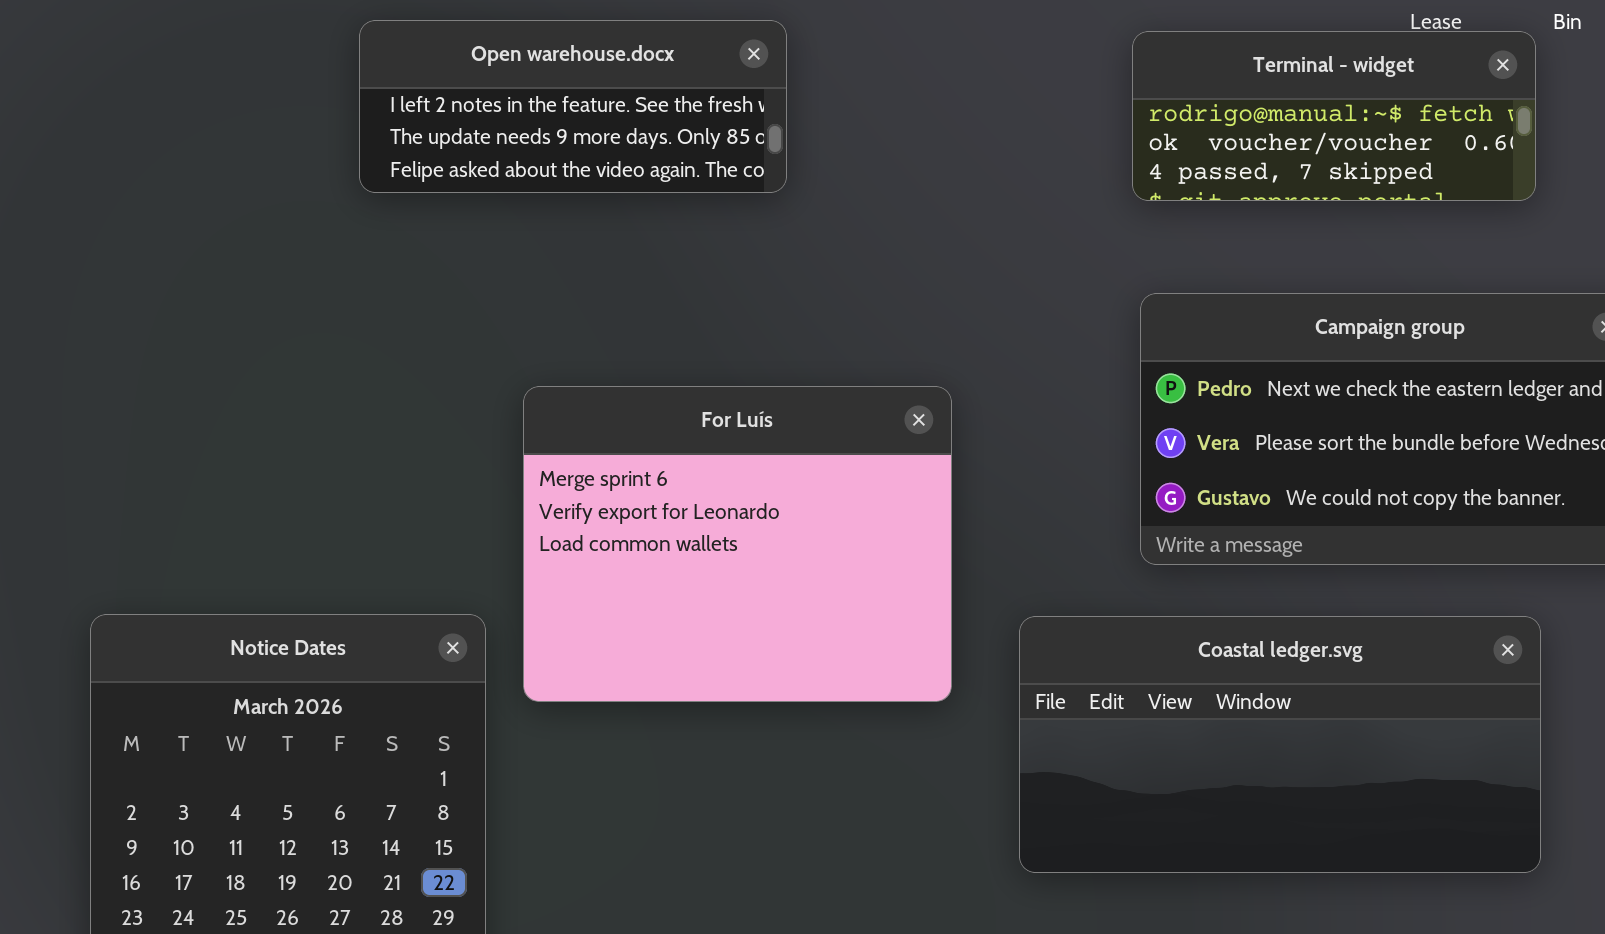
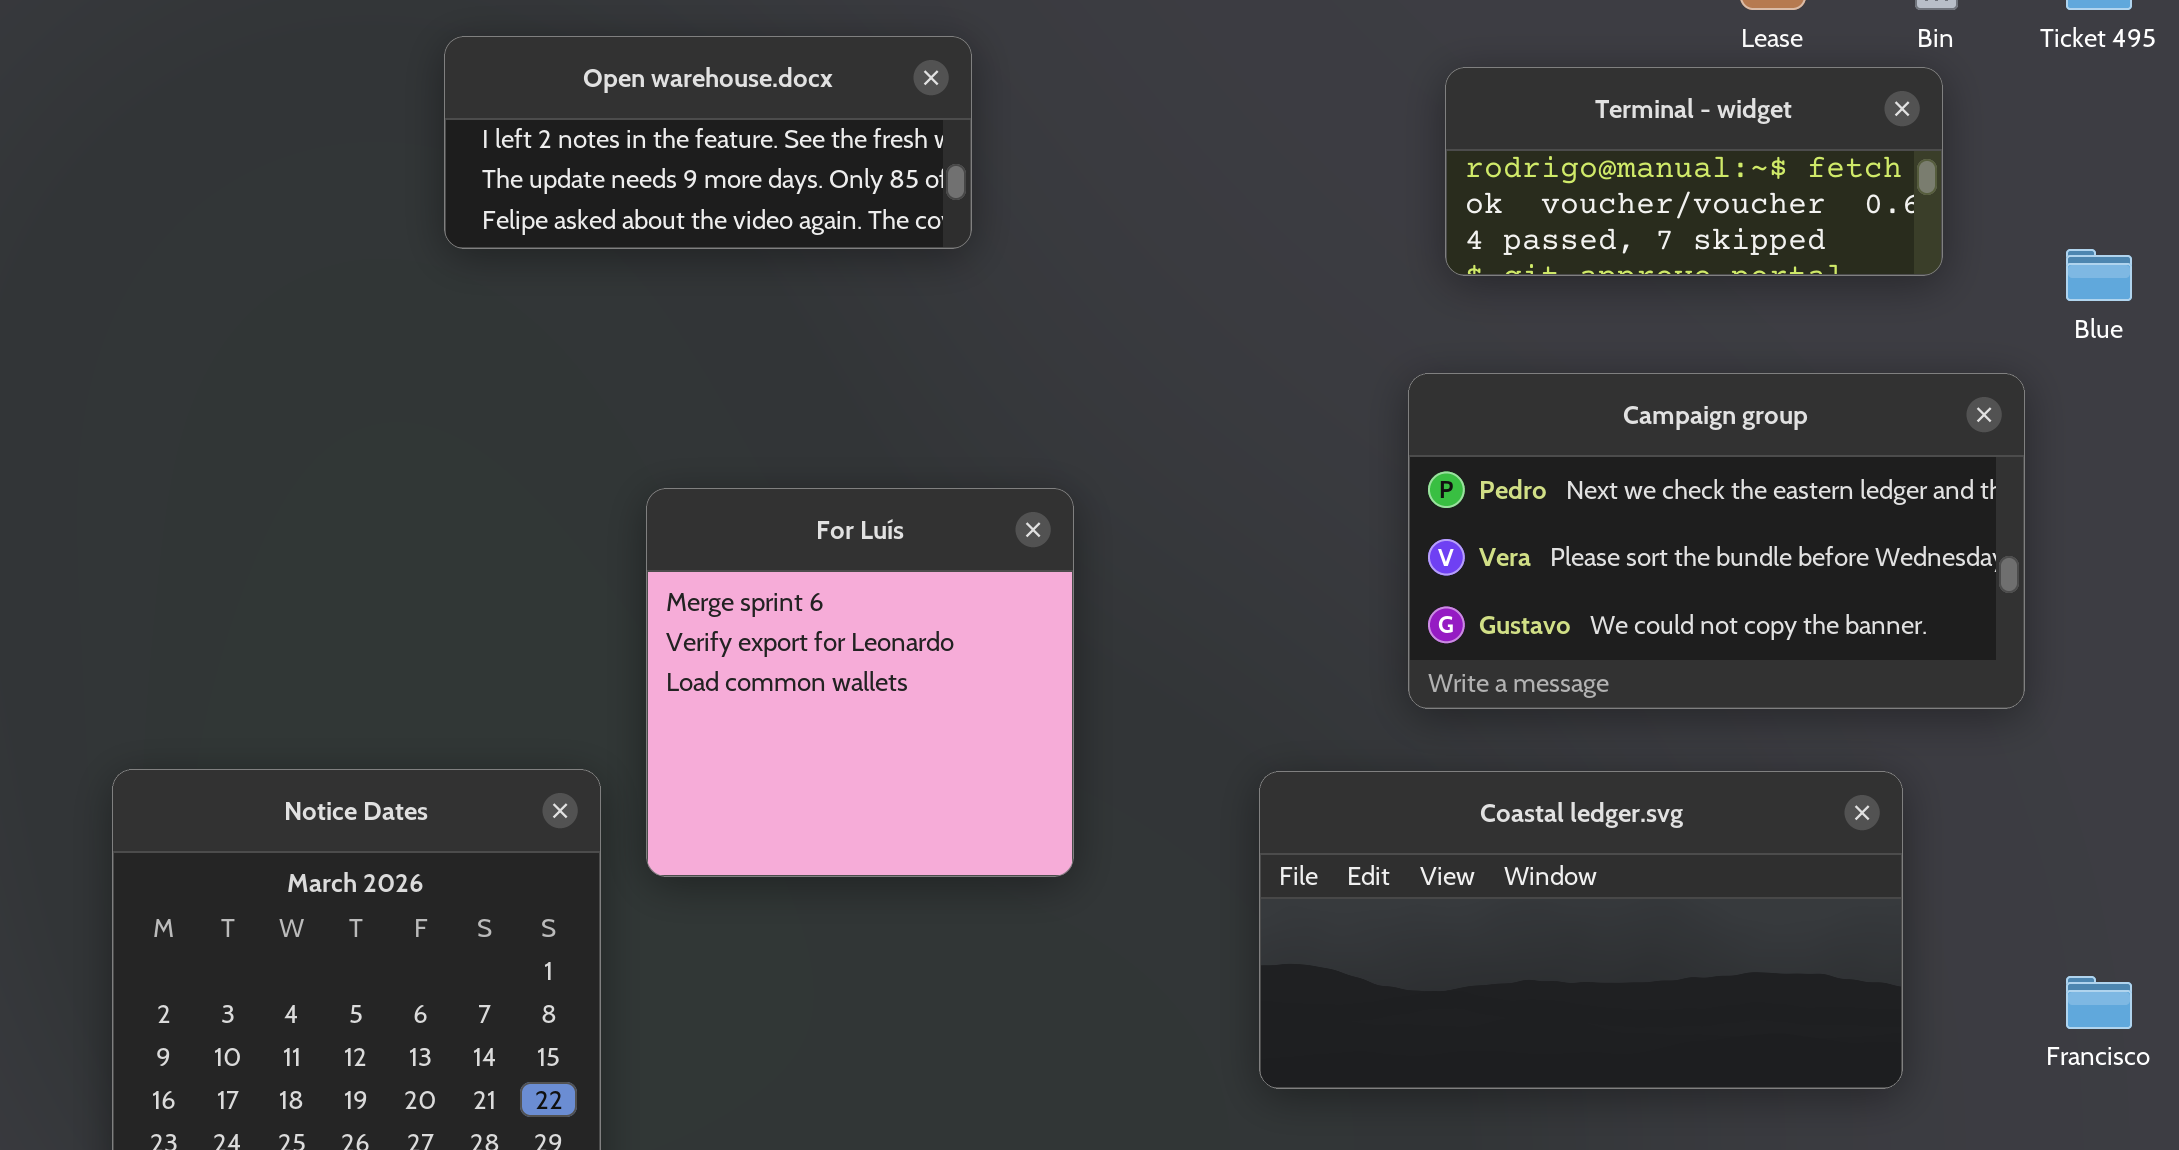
Terminal - widget: [1132,31,1536,201] -> [1445,67,1943,276], moved
For Luís: [523,386,952,702] -> [646,488,1074,877], resized

